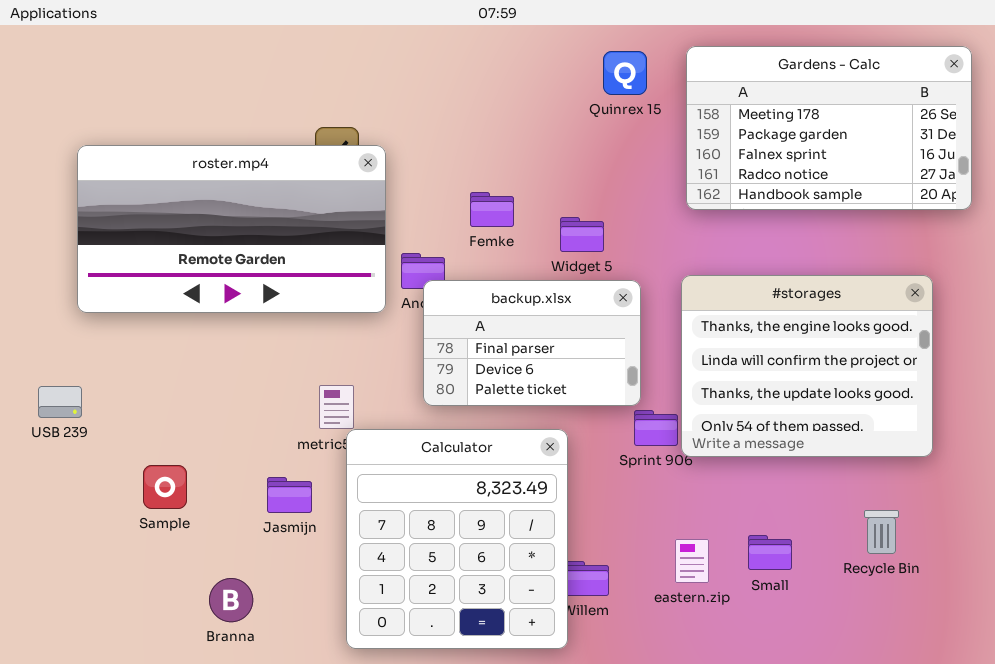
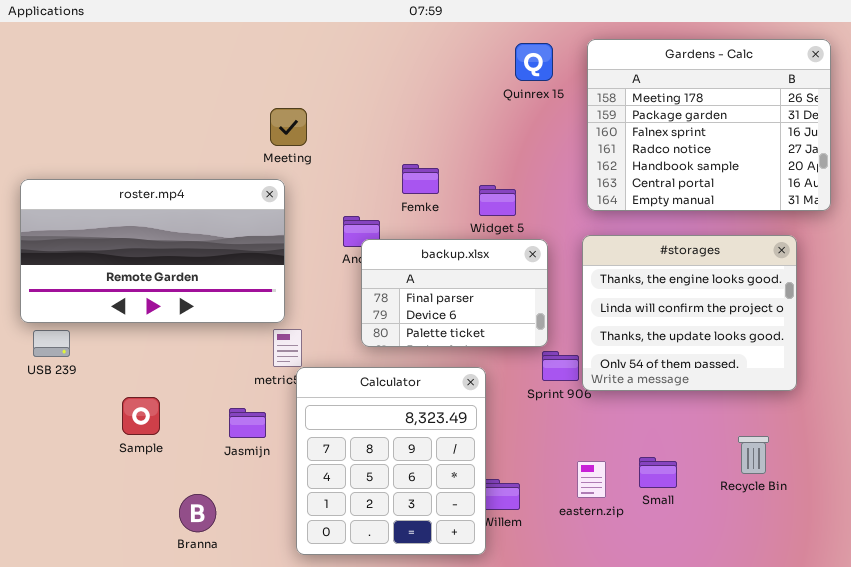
Gardens - Calc: [686,46,972,210] -> [587,39,831,211], resized
roster.mp4: [77,145,386,313] -> [20,179,285,323], moved

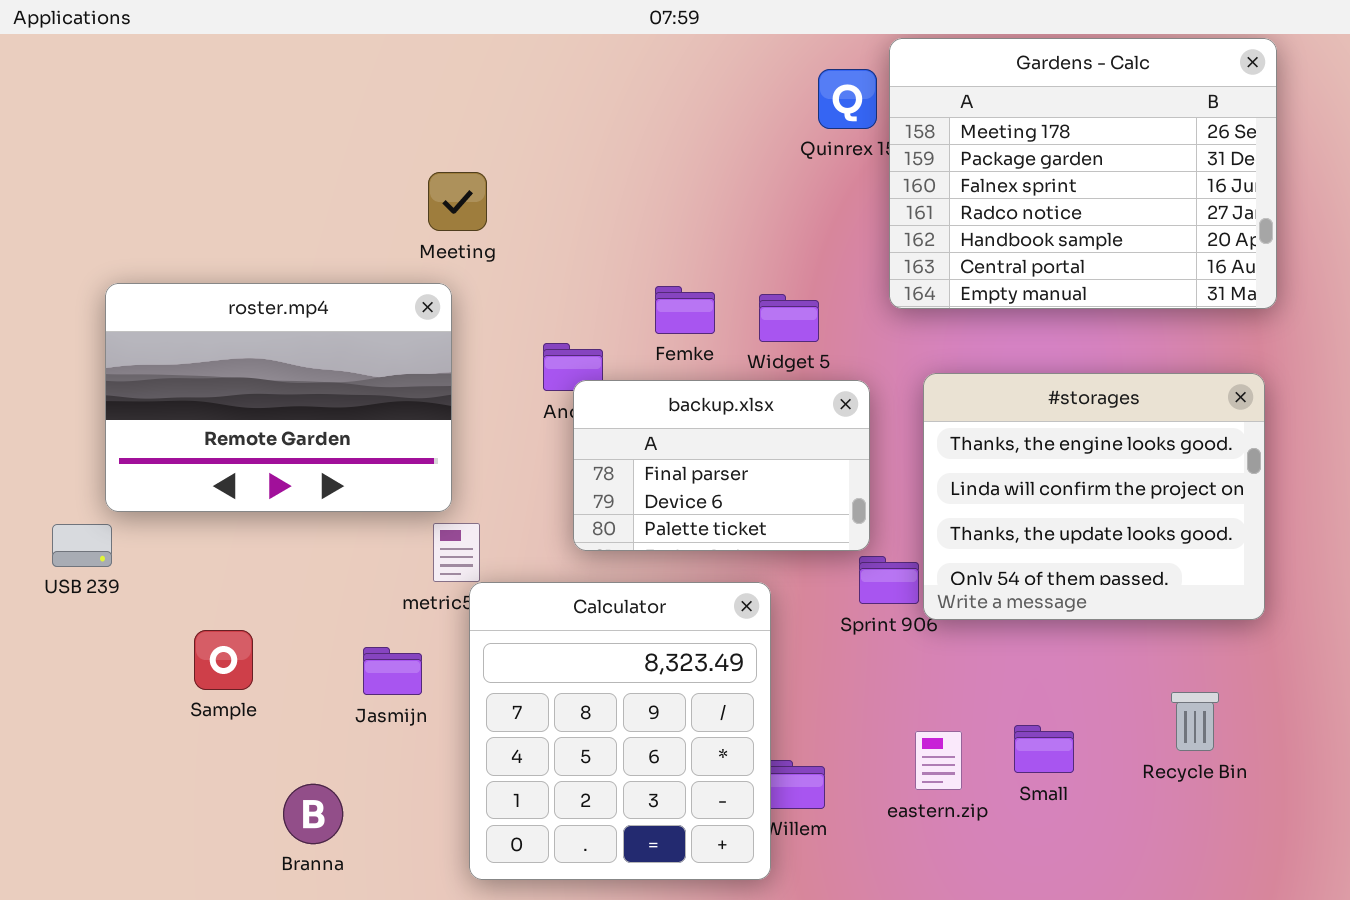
Gardens - Calc: [587,39,831,211] -> [889,38,1277,309], moved
Femke: [402,164,439,194] -> [655,286,715,334], moved
roster.mp4: [20,179,285,323] -> [105,283,452,512], resized

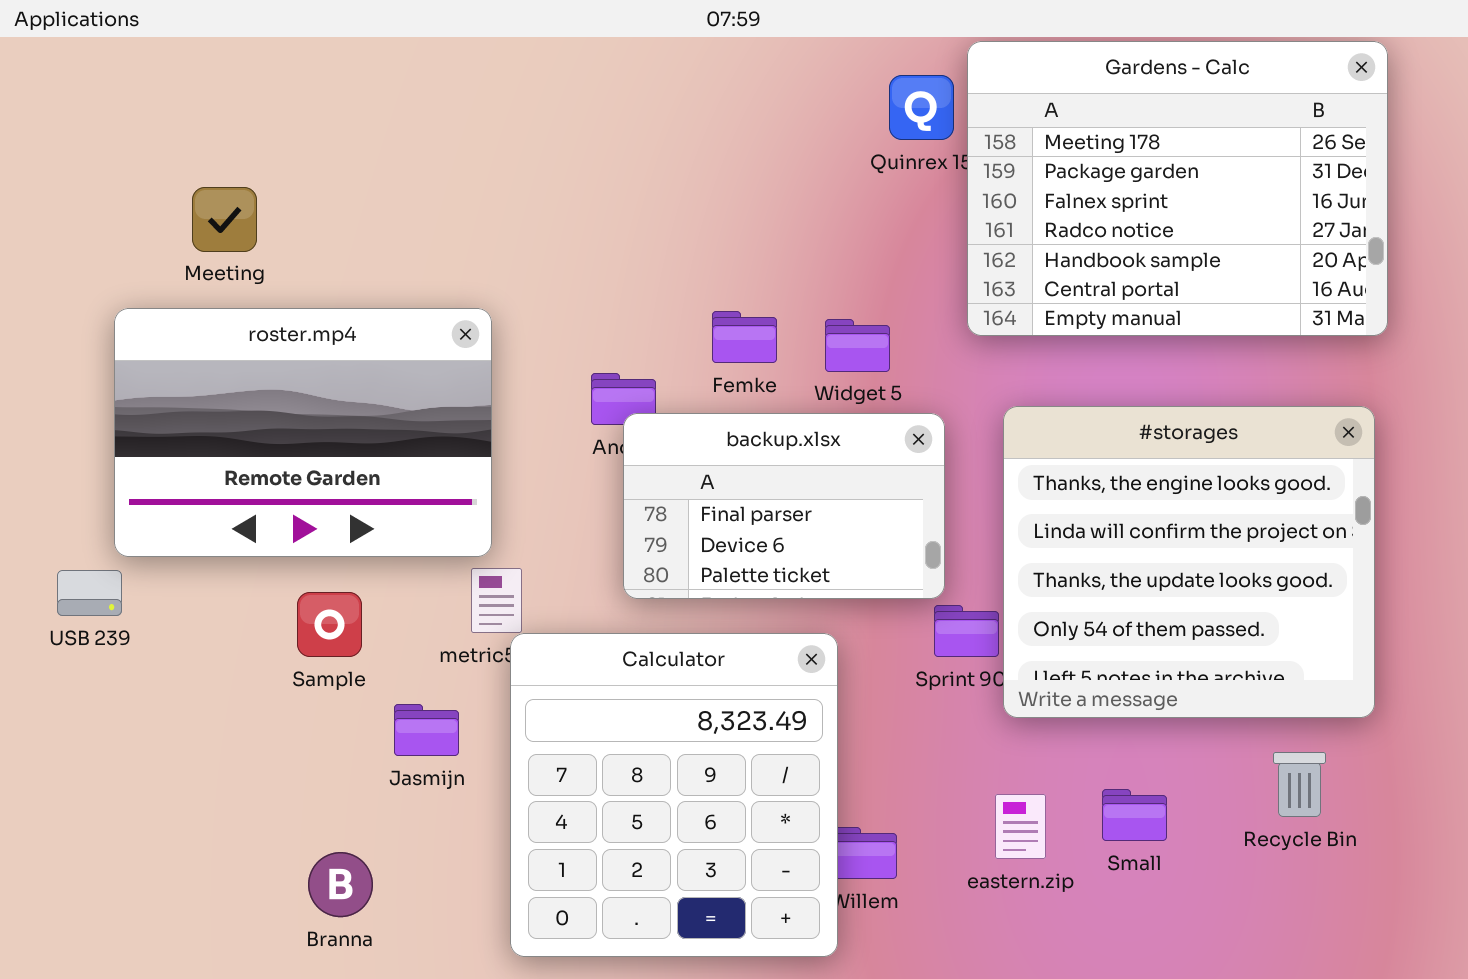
Meeting: [428,172,487,231] -> [192,187,257,252], moved
#storages: [923,373,1265,620] -> [1003,406,1375,718], resized
Sample: [194,630,253,690] -> [297,592,362,657], moved

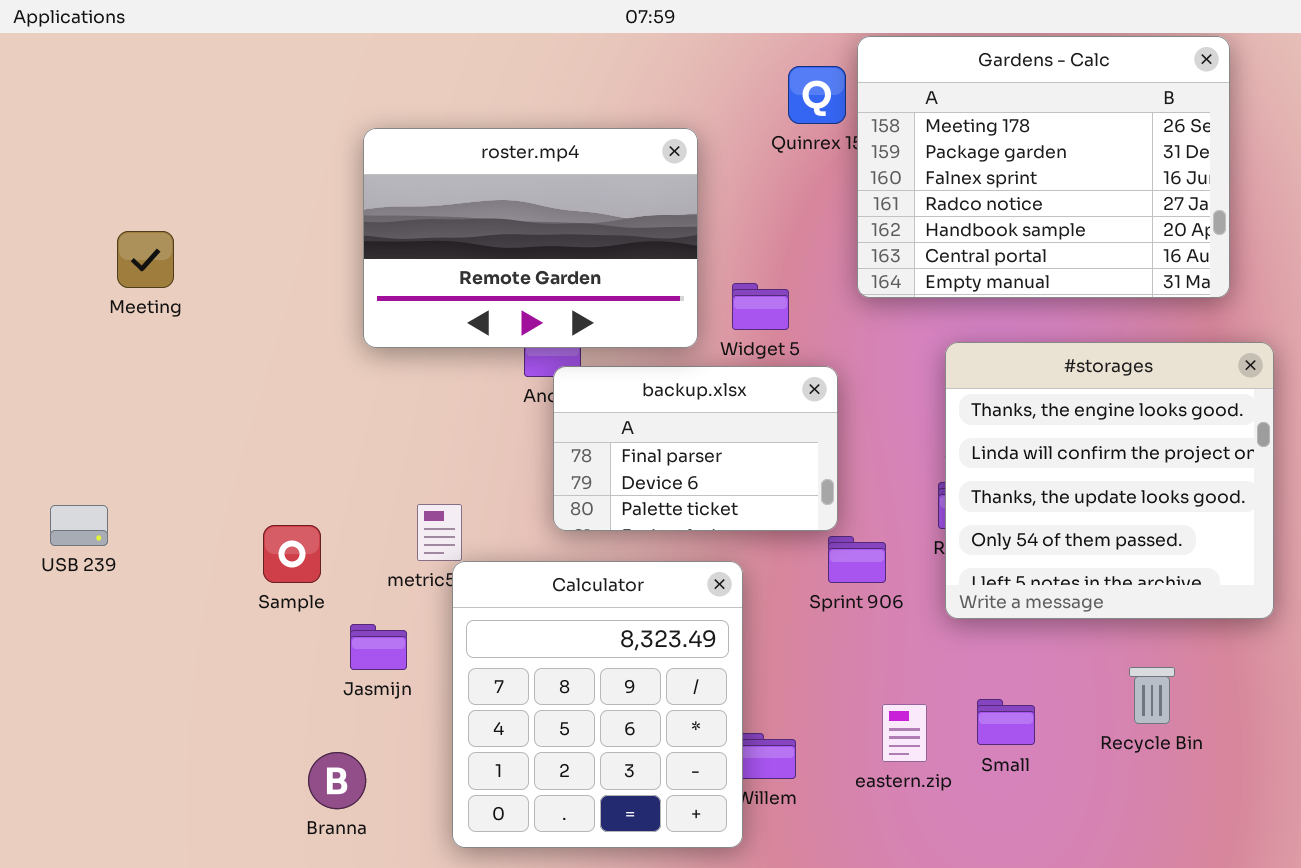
Meeting: [192,187,257,252] -> [117,231,174,288], moved
roster.mp4: [114,308,492,557] -> [363,128,698,348], moved
#storages: [1003,406,1375,718] -> [945,342,1274,619], moved
Branna: [308,852,373,917] -> [308,752,366,809], moved

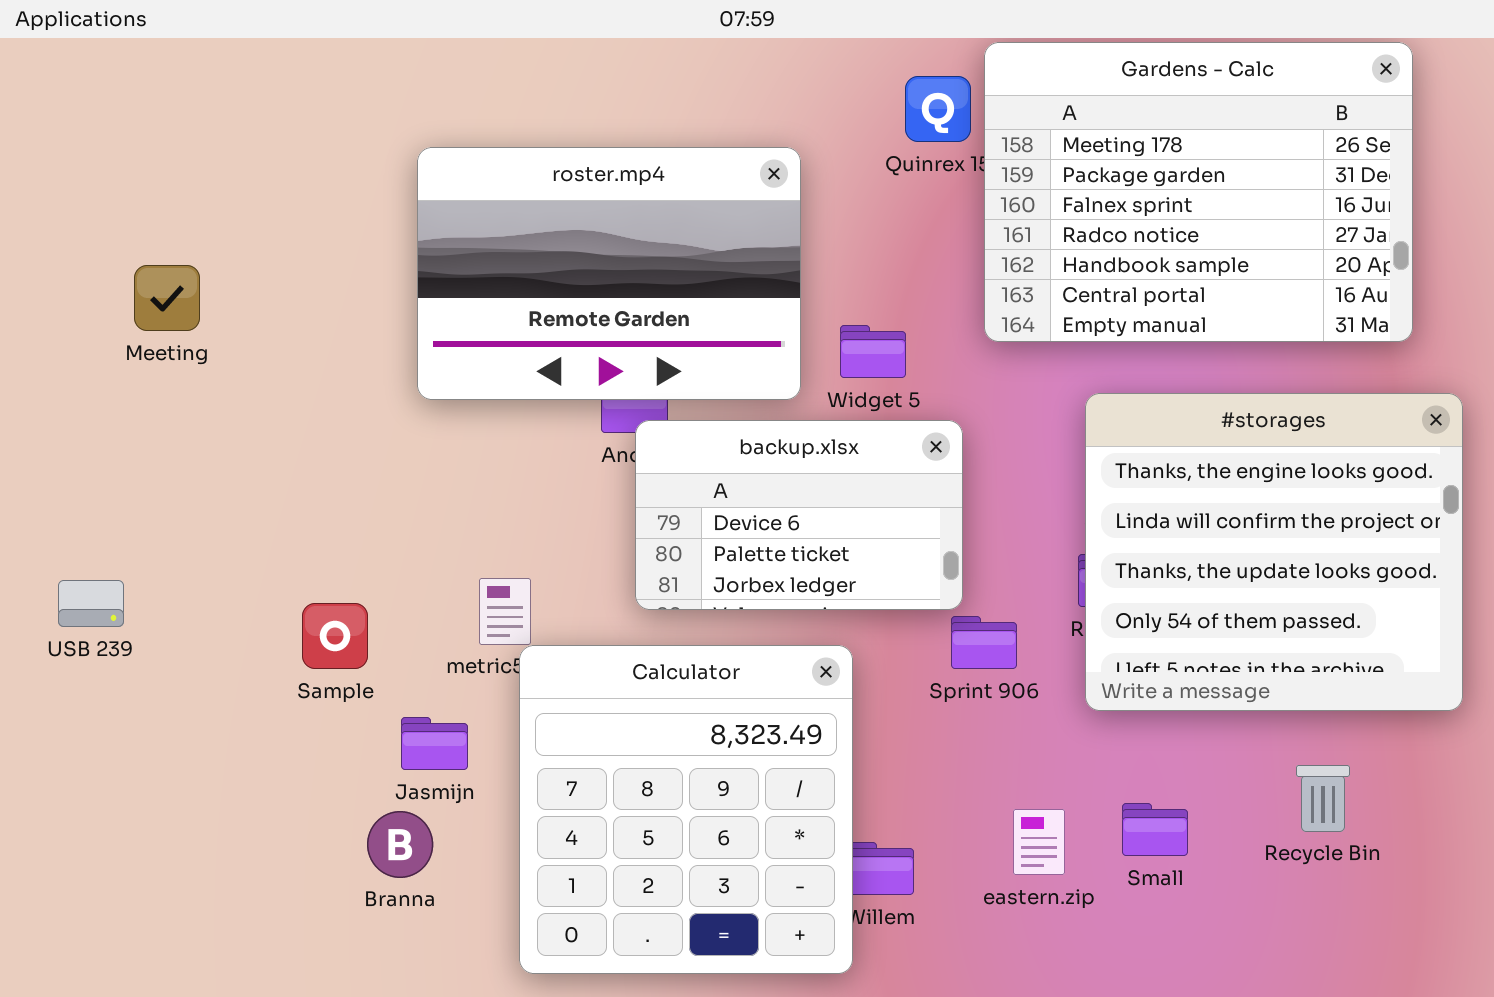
backup.xlsx: [553,366,838,531] -> [635,420,963,610], scrolled down 1 row
Branna: [308,752,366,809] -> [367,811,433,878], moved

